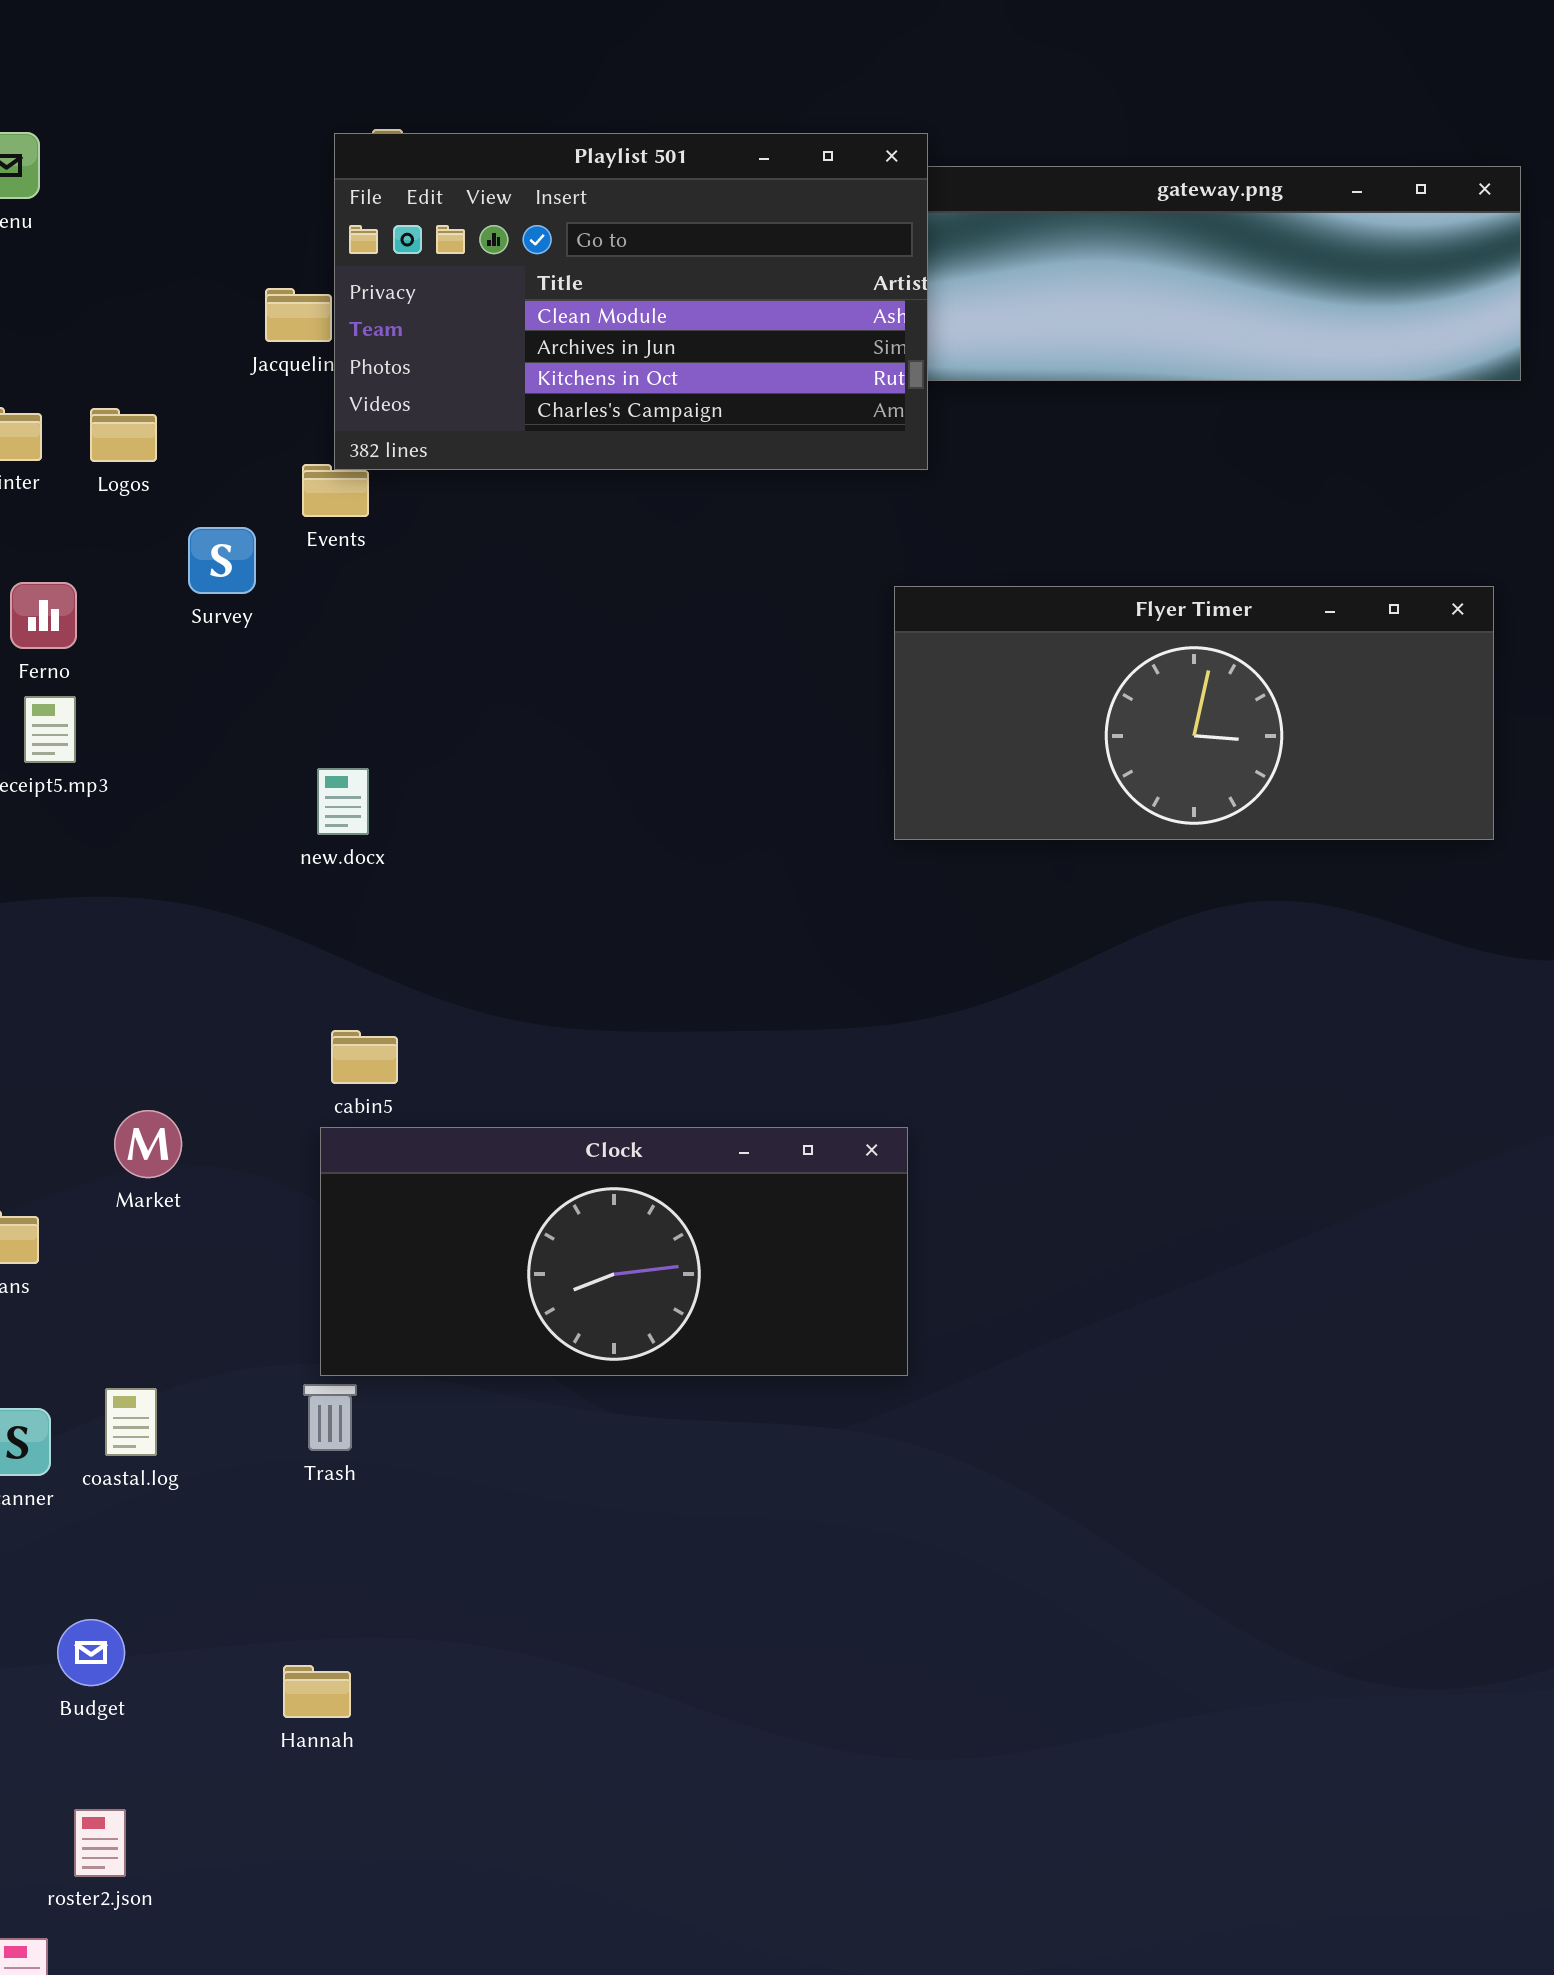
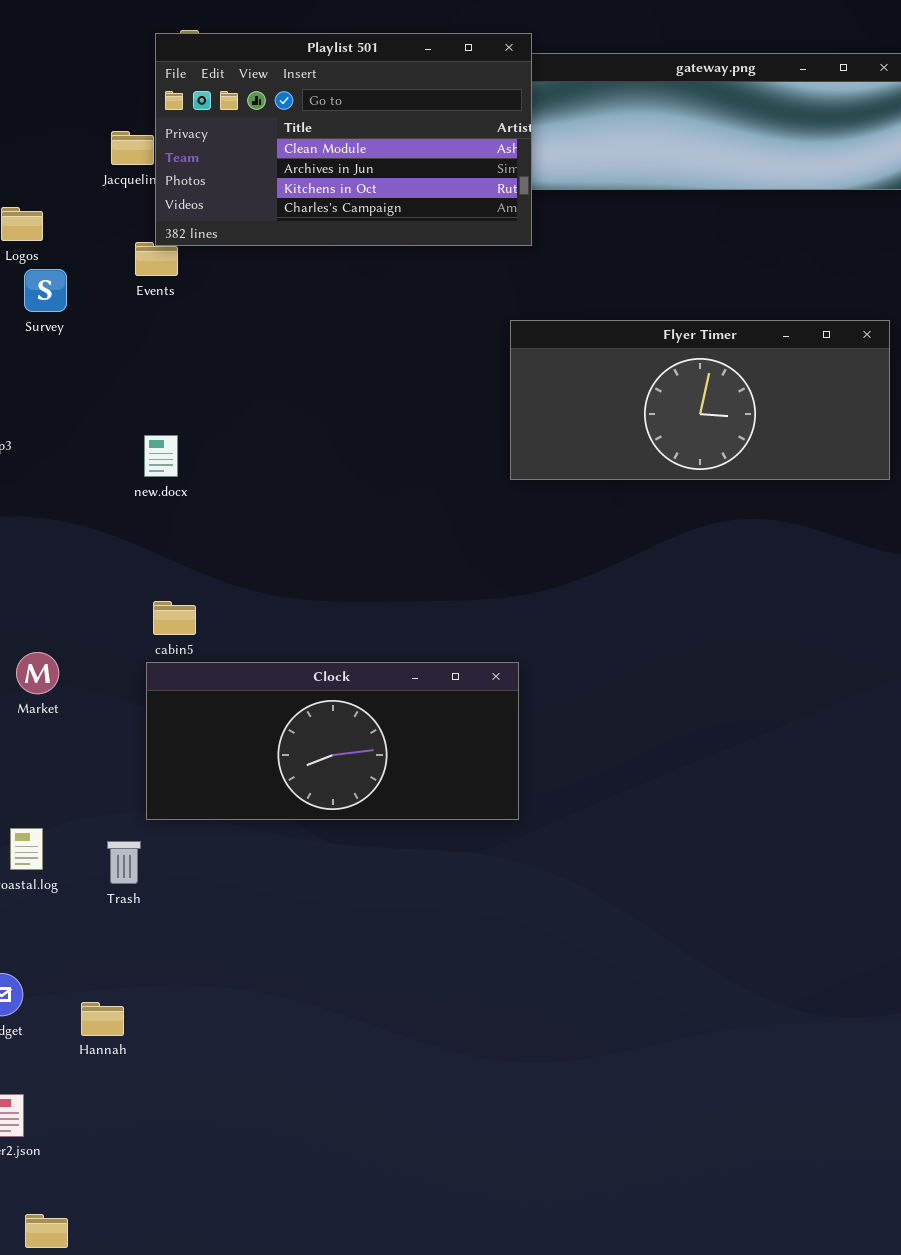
Survey: [188,527,256,594] -> [24,269,67,312], moved
Trash: [303,1384,357,1451] -> [107,841,141,884], moved
Hannah: [283,1665,351,1718] -> [81,1002,124,1036], moved

